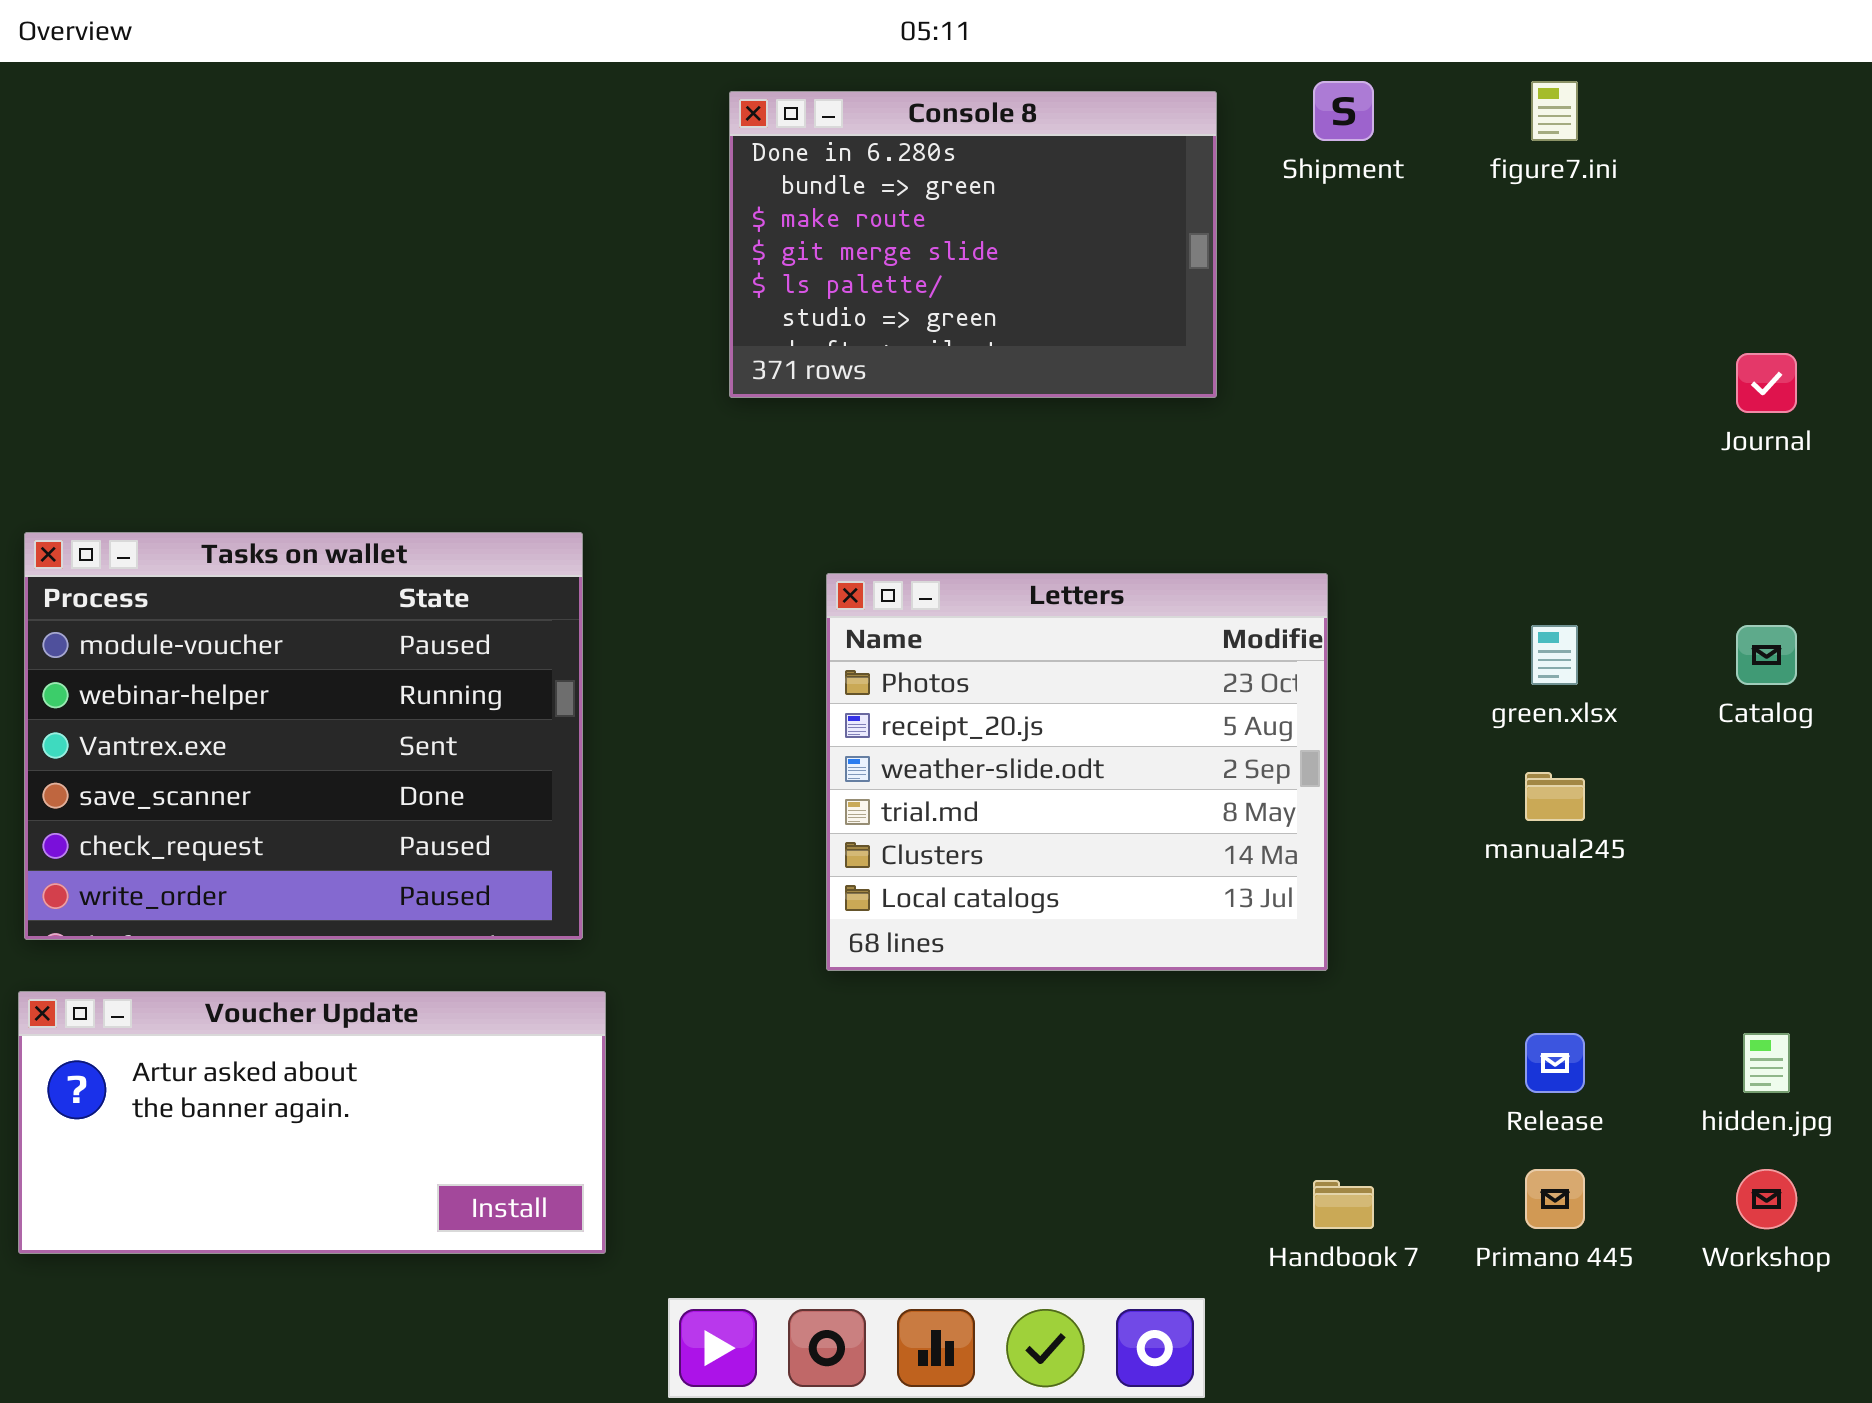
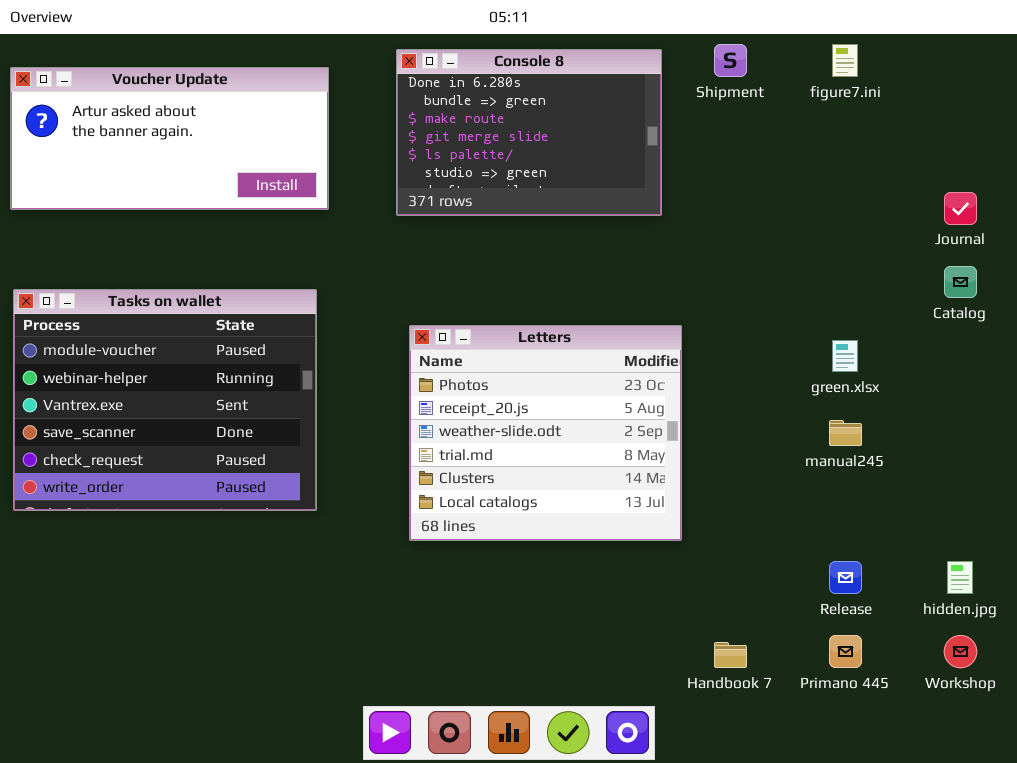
Letters: [826,573,1328,971] -> [409,325,682,541], moved
Catalog: [1736,625,1797,685] -> [944,266,977,298], moved
Voucher Update: [18,991,606,1254] -> [10,67,329,210], moved

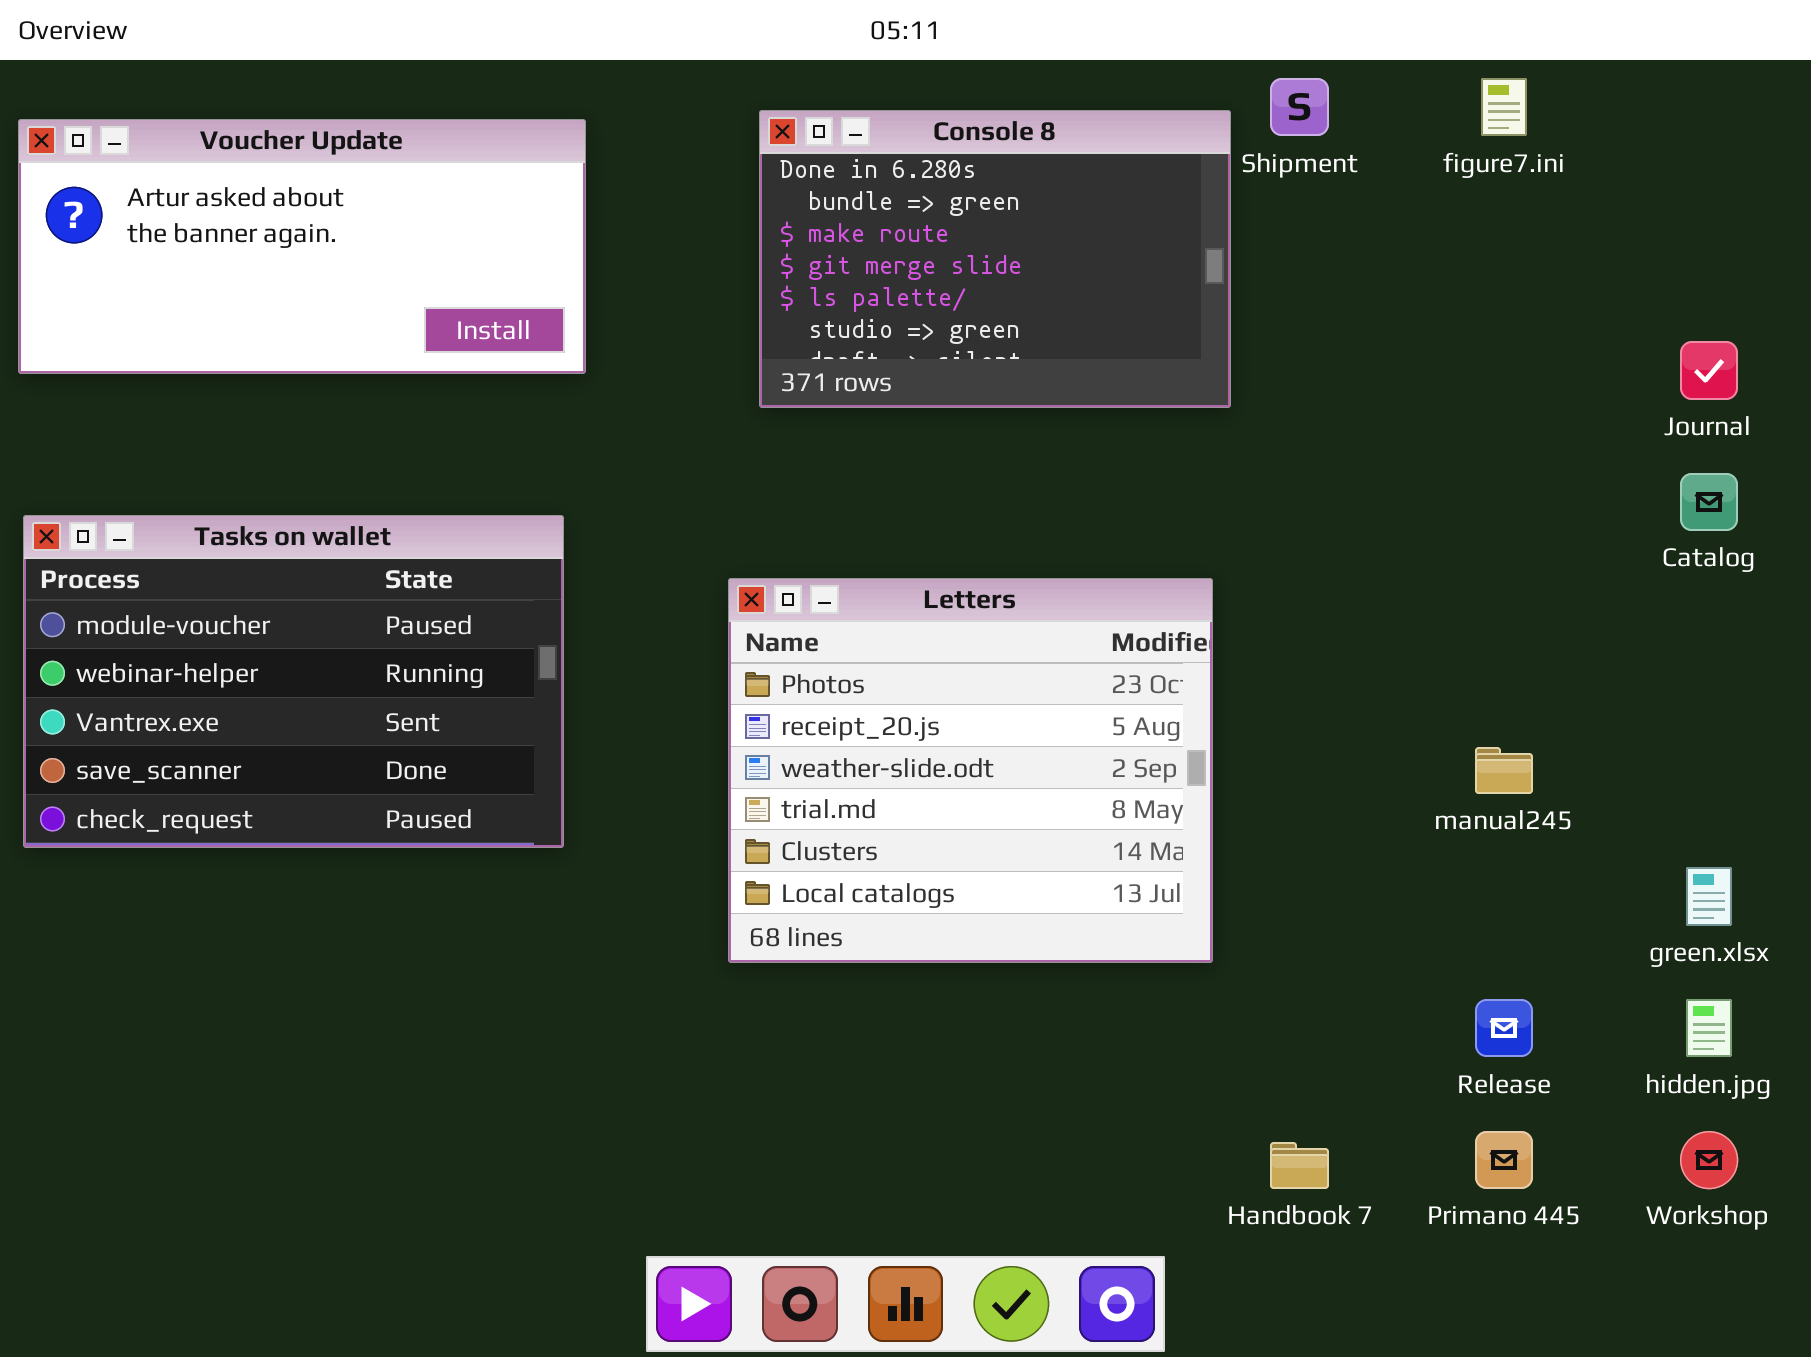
Console 8: [396,49,662,216] -> [759,110,1231,408], moved
Tasks on wallet: [13,289,317,511] -> [23,515,564,848], resized
green.xlsx: [832,340,858,372] -> [1686,867,1732,926], moved

